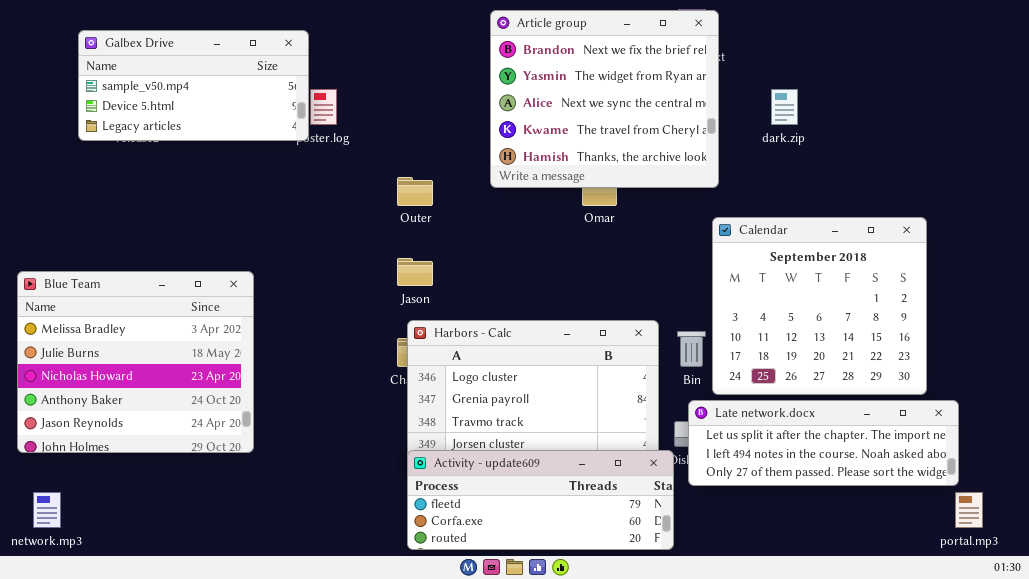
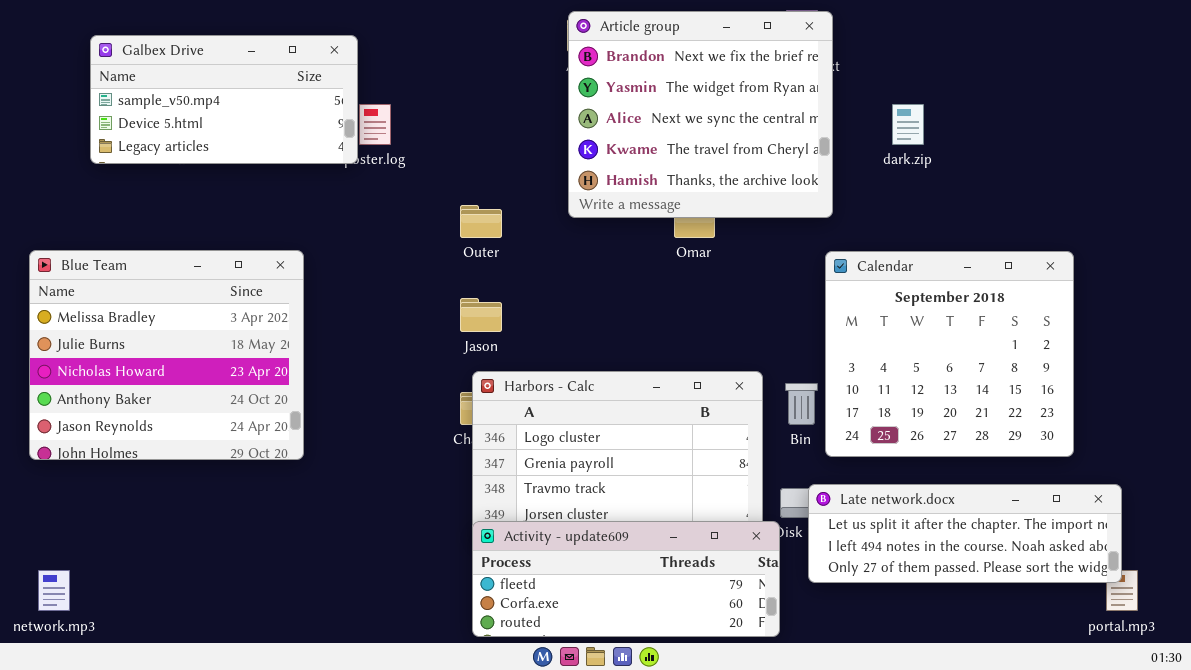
Blue Team: [17,271,254,453] -> [29,250,304,460], moved
Late network.docx: [688,400,959,486] -> [808,484,1122,583], moved

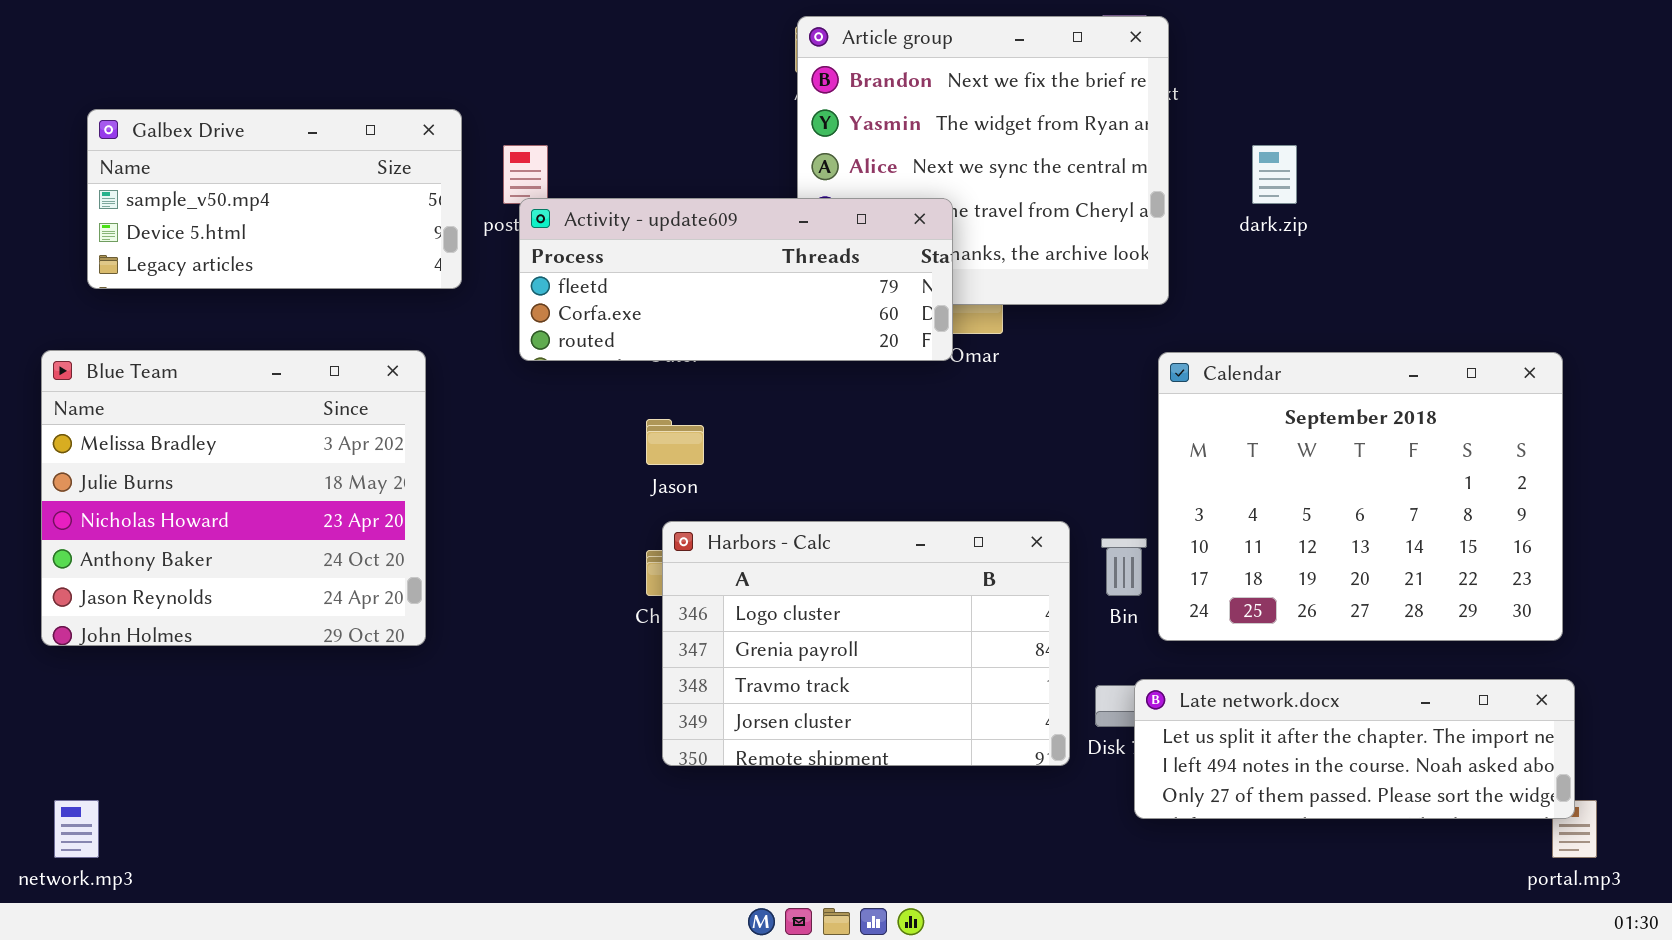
Galbex Drive: [90,35,358,164] -> [87,109,462,289], moved
Calendar: [825,251,1074,457] -> [1158,352,1563,641], resized
Activity - update609: [472,521,780,637] -> [519,198,953,361], moved

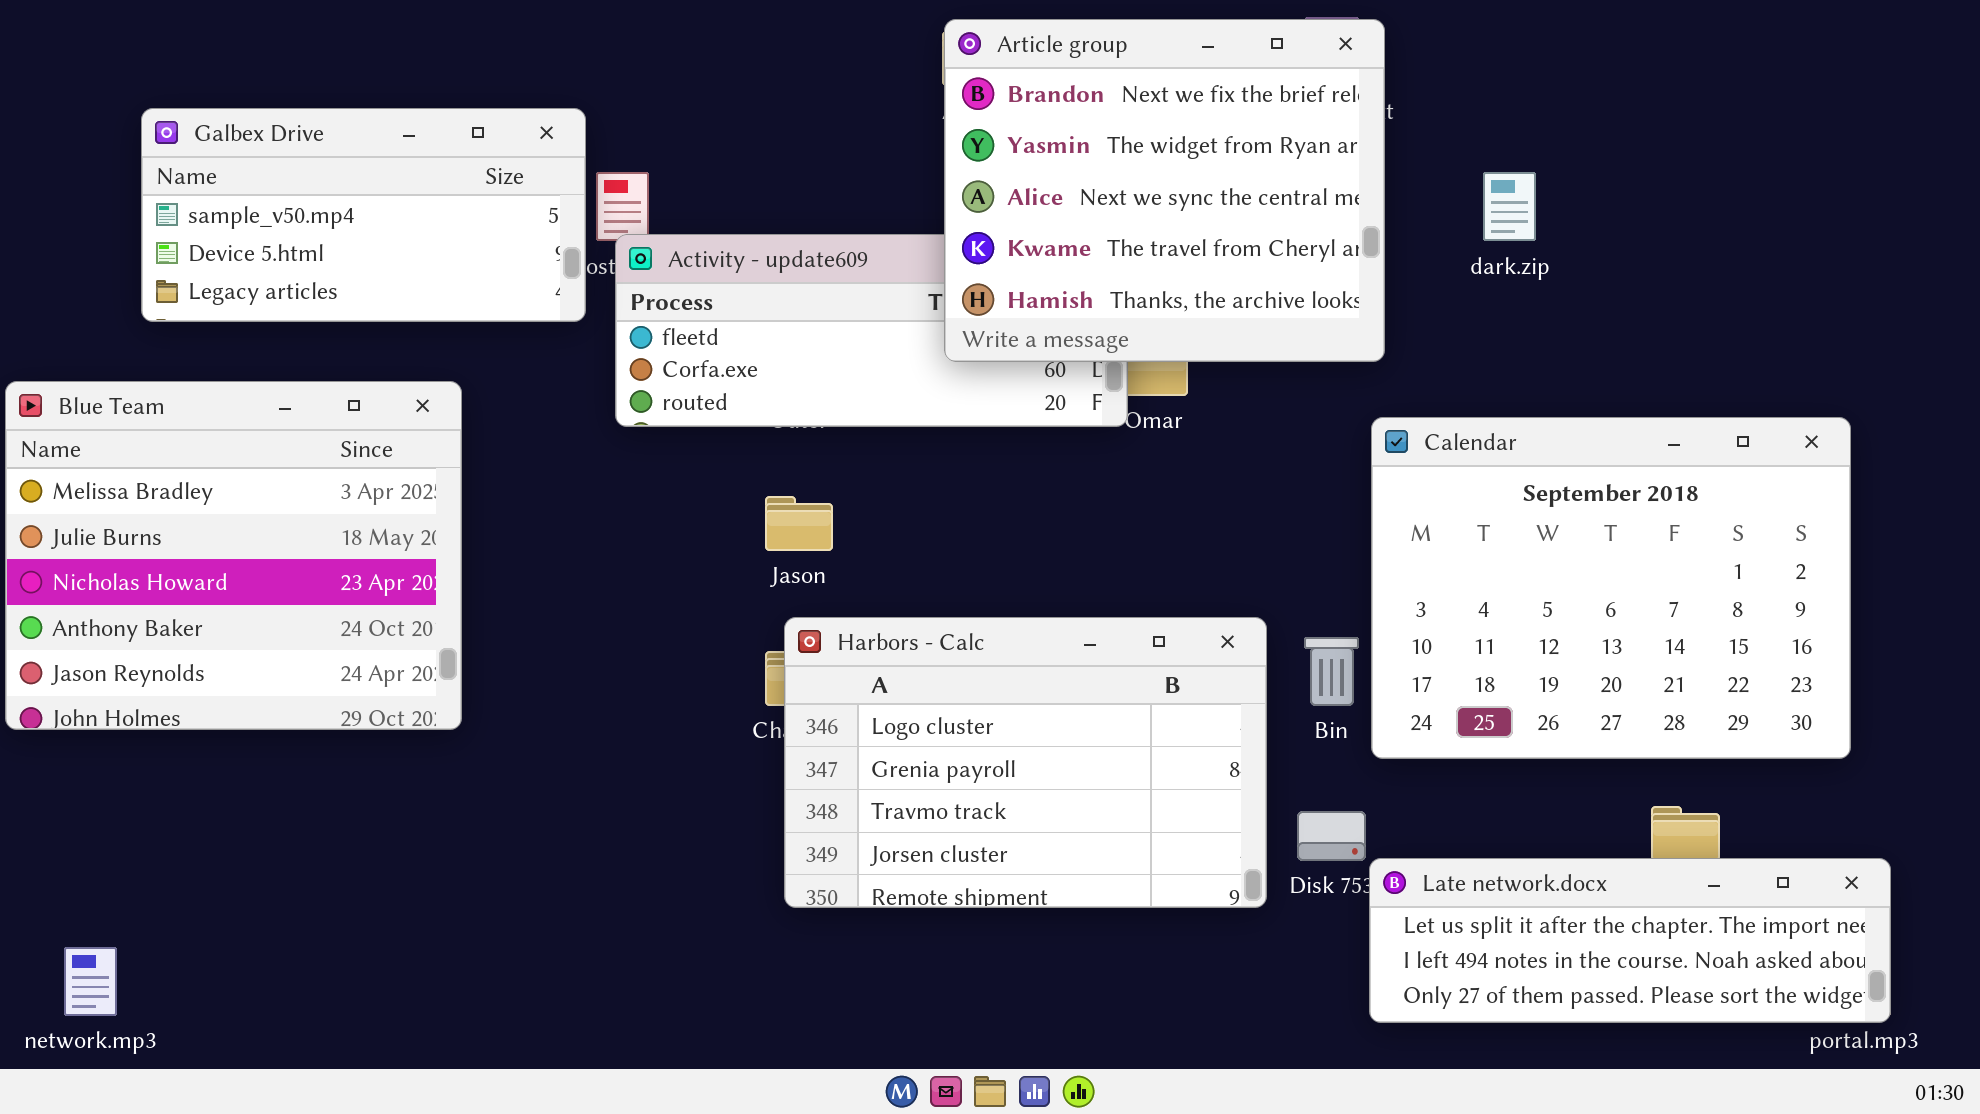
Article group: [797,16,1169,305] -> [944,19,1385,362], raised
Galbex Drive: [87,109,462,289] -> [141,108,586,322], moved
Blue Team: [41,350,426,646] -> [5,381,462,730], moved
Late network.docx: [1134,679,1575,819] -> [1369,858,1891,1023], moved

